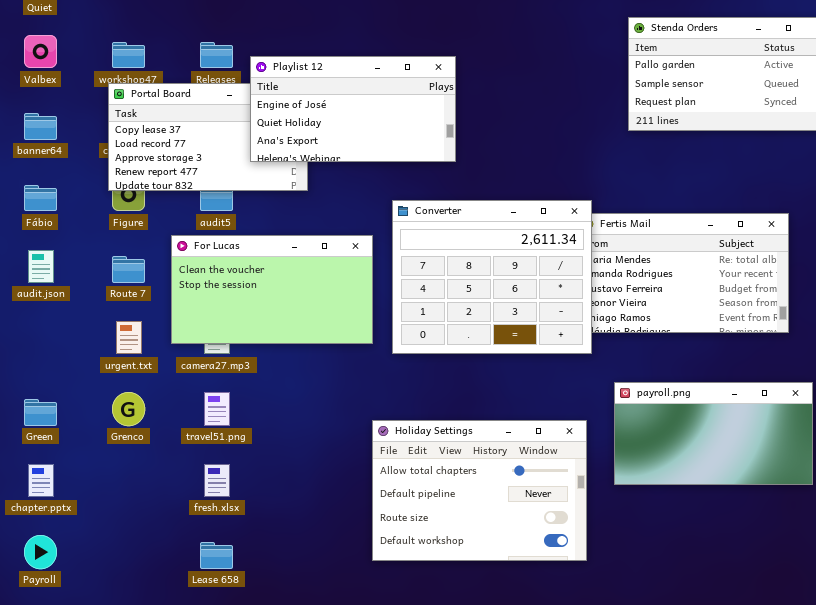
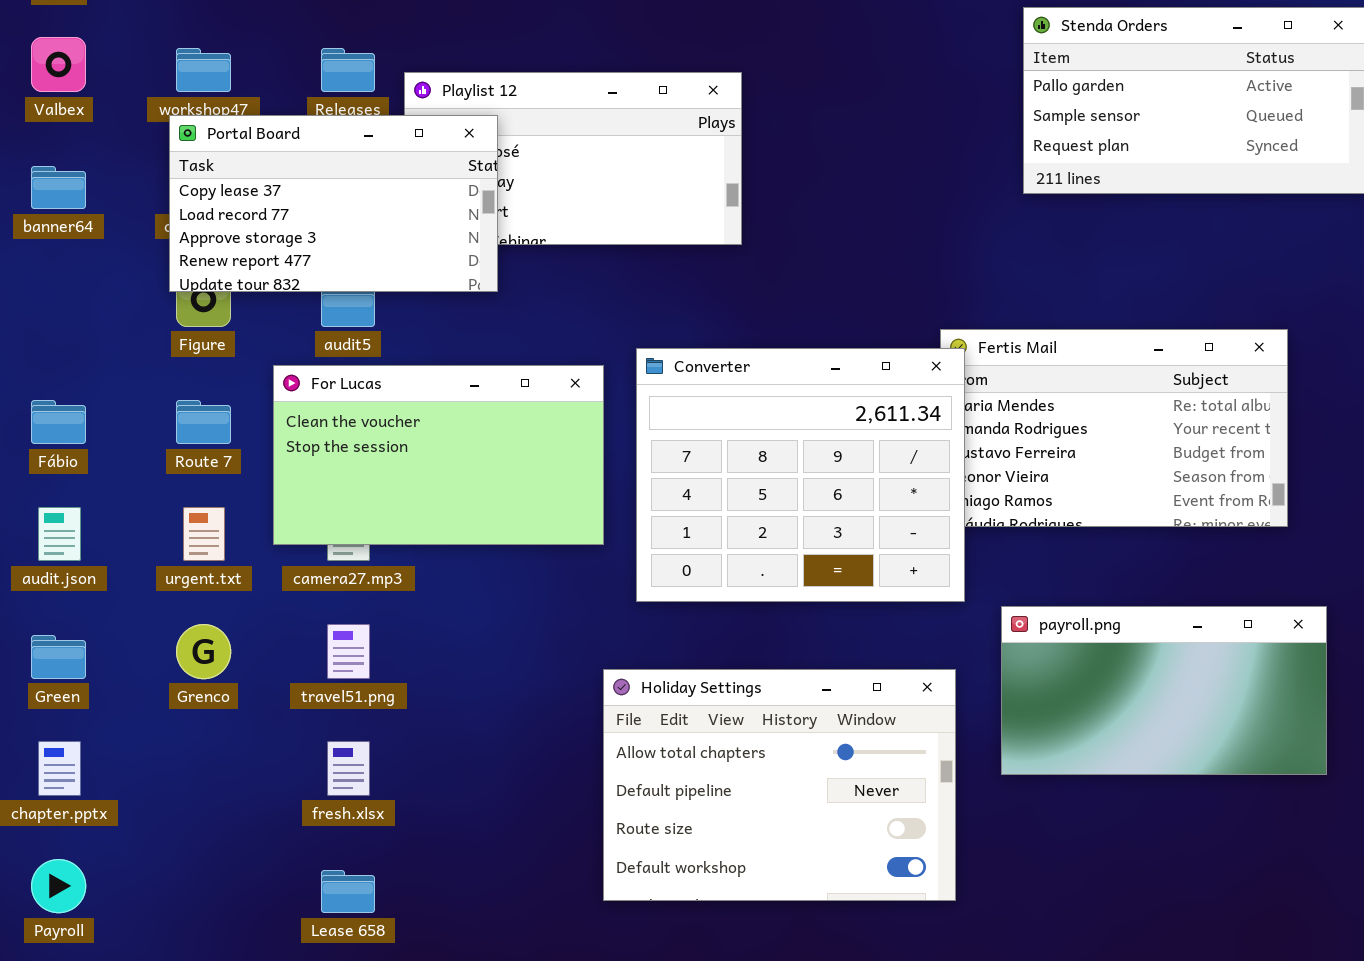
Portal Board: [108,83,308,191] -> [169,115,498,292], raised
Fábio: [24,185,57,211] -> [31,400,86,444], moved
Converter: [392,200,592,354] -> [636,348,965,602], moved
audit.json: [28,250,54,283] -> [38,507,81,561], moved

